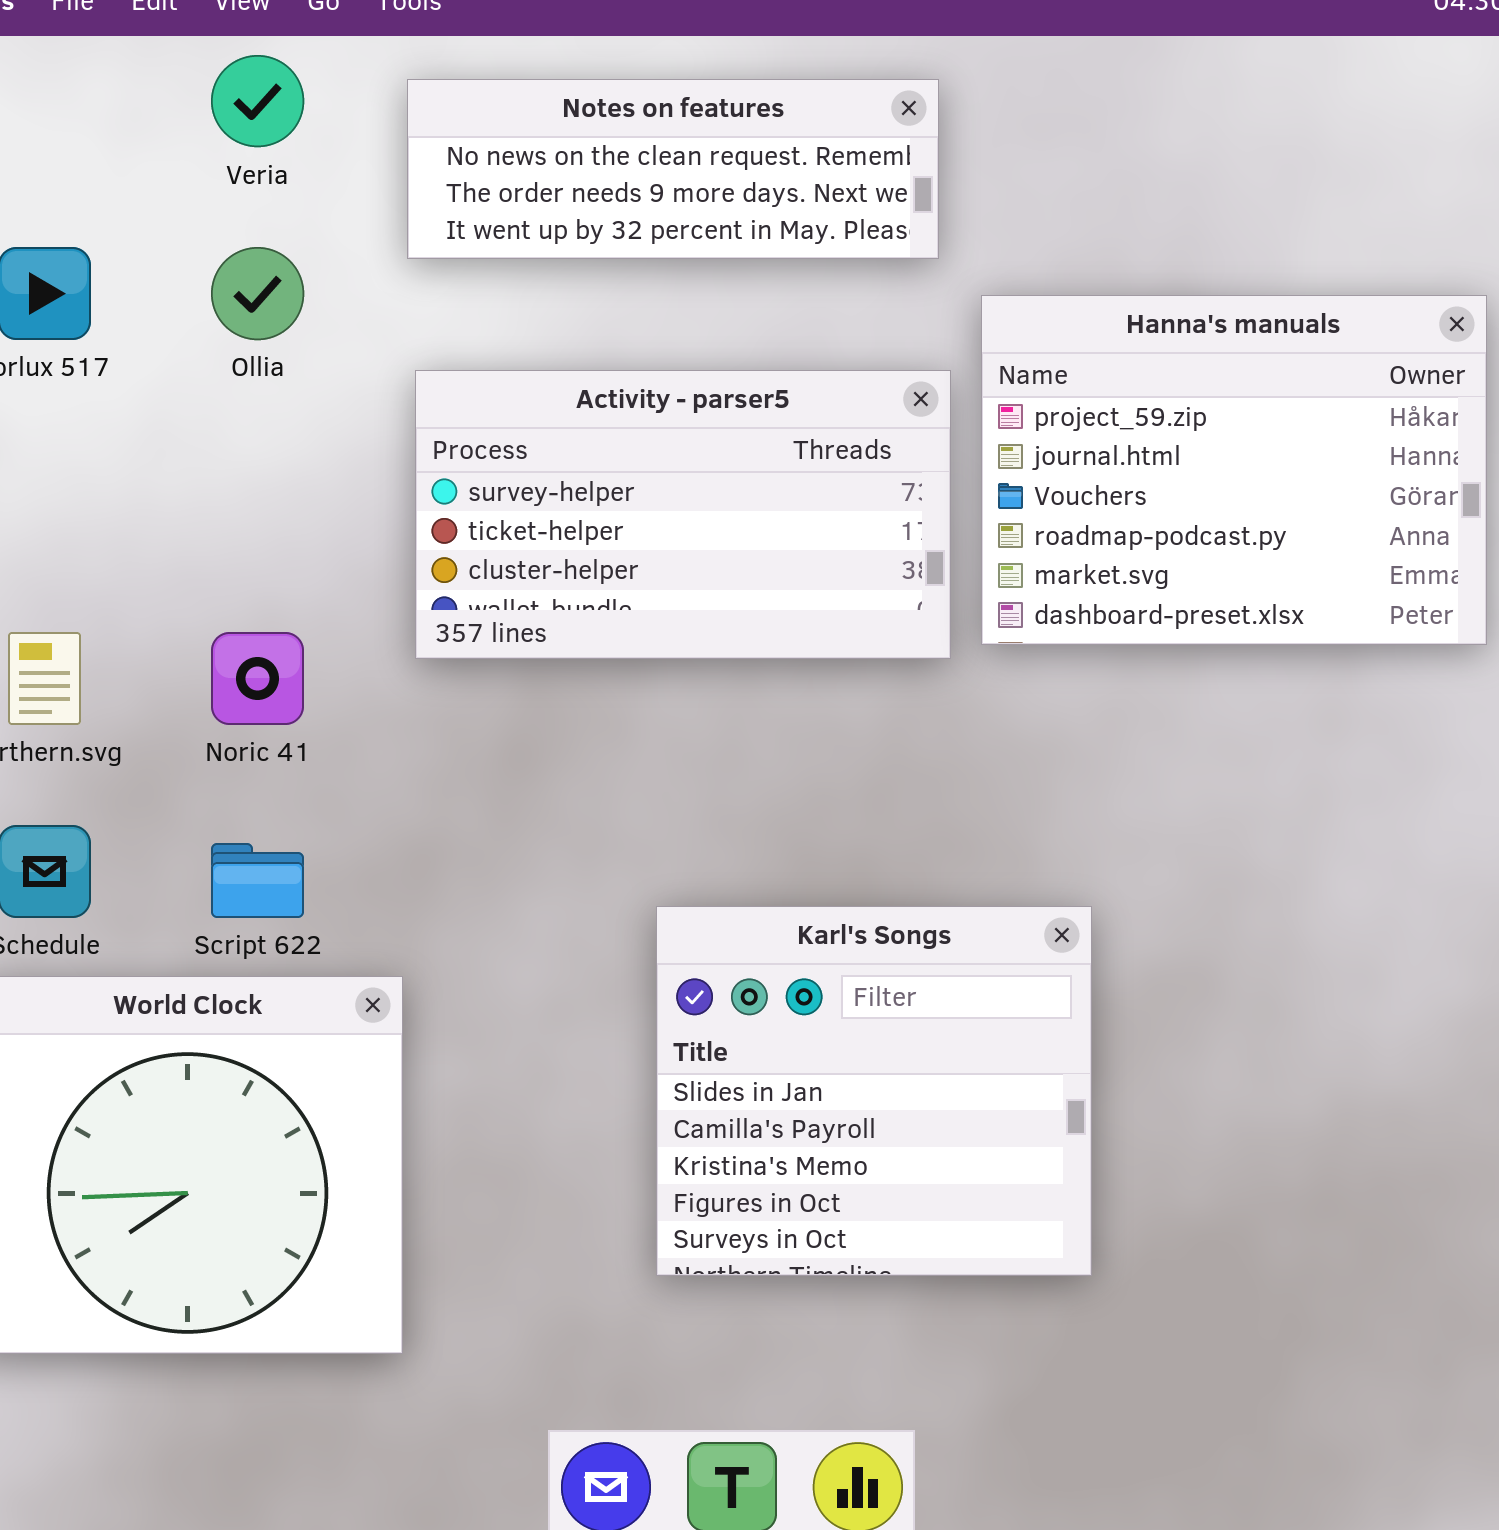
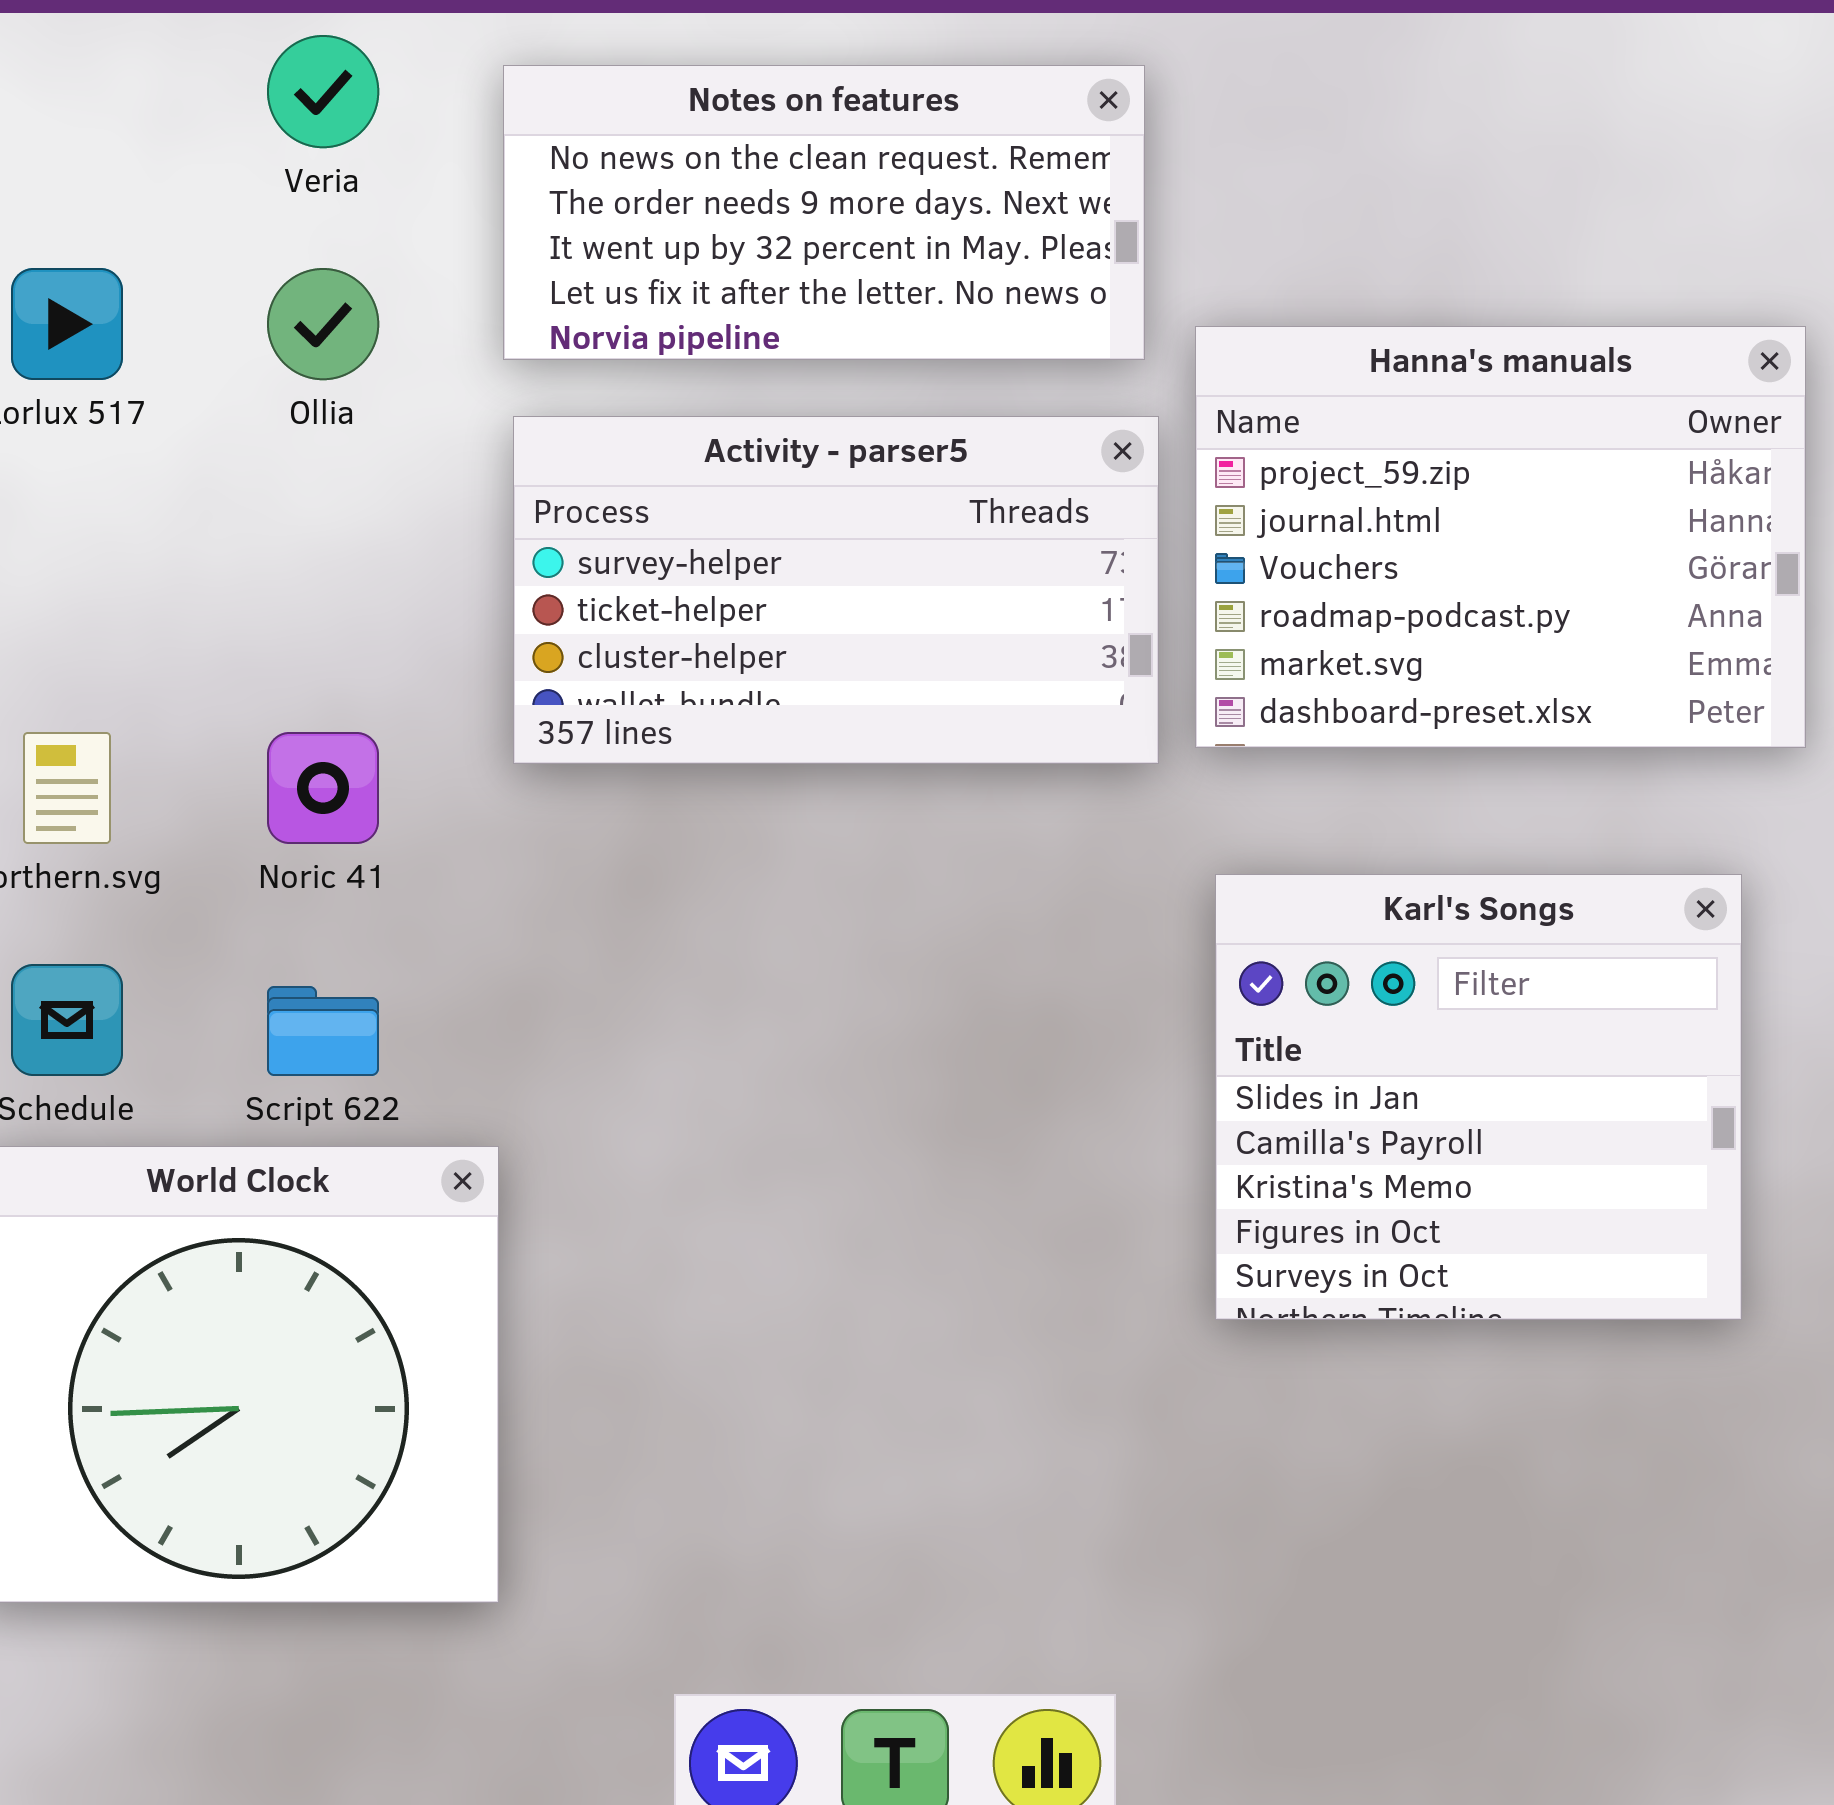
Notes on features: [407,79,939,259] -> [503,65,1145,360], resized
Karl's Songs: [656,906,1092,1276] -> [1215,874,1742,1320], moved

